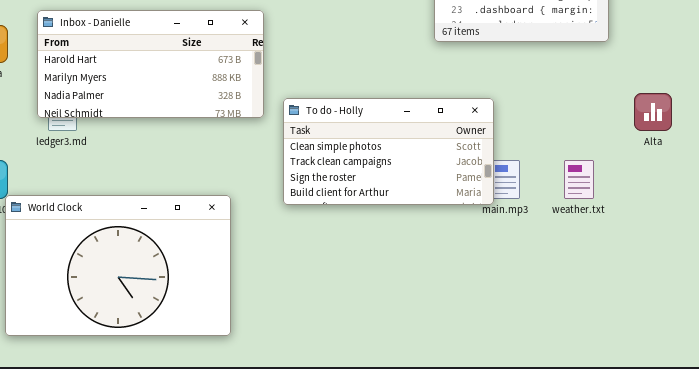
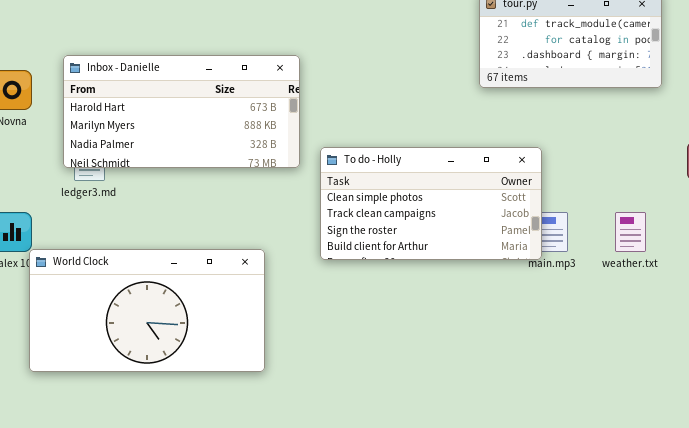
World Clock: [5,195,231,336] -> [29,249,265,372], resized

